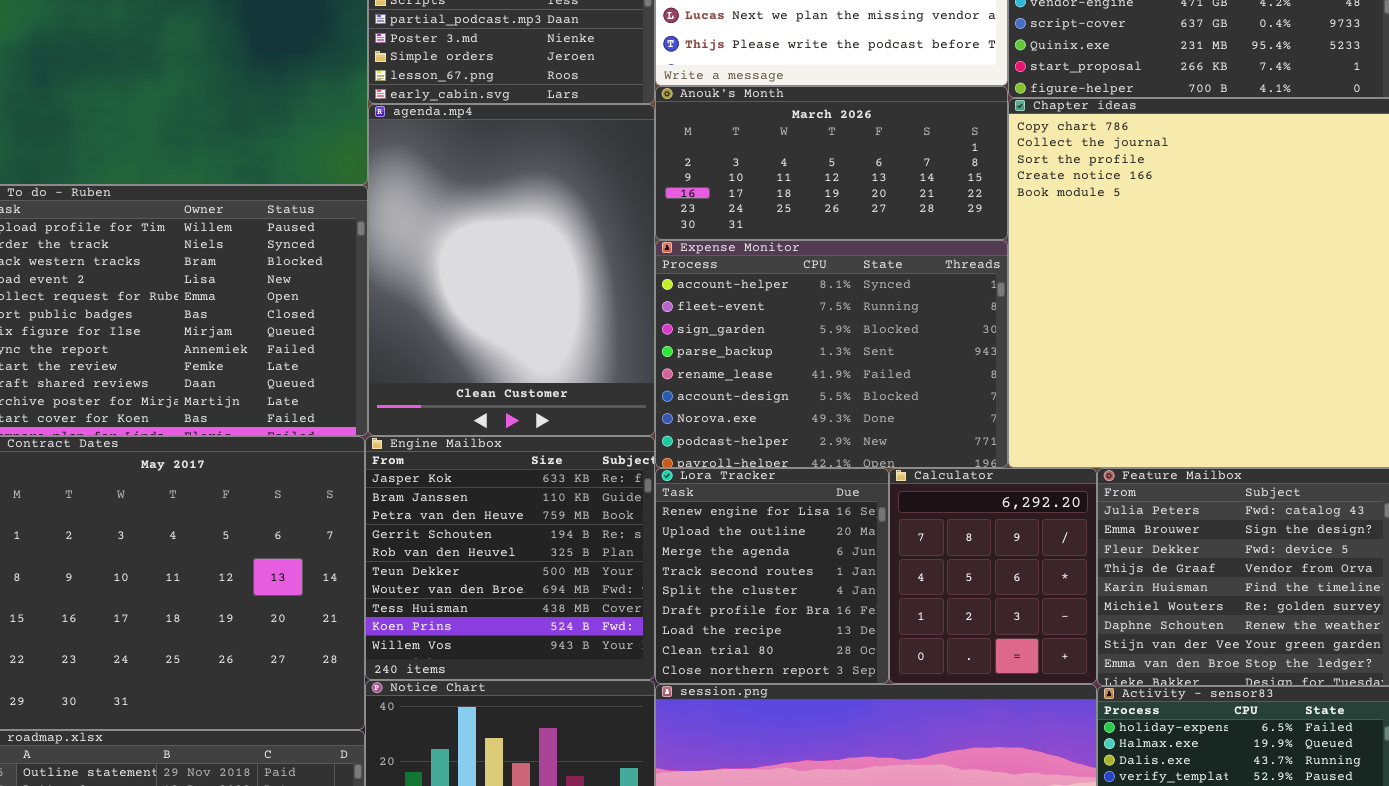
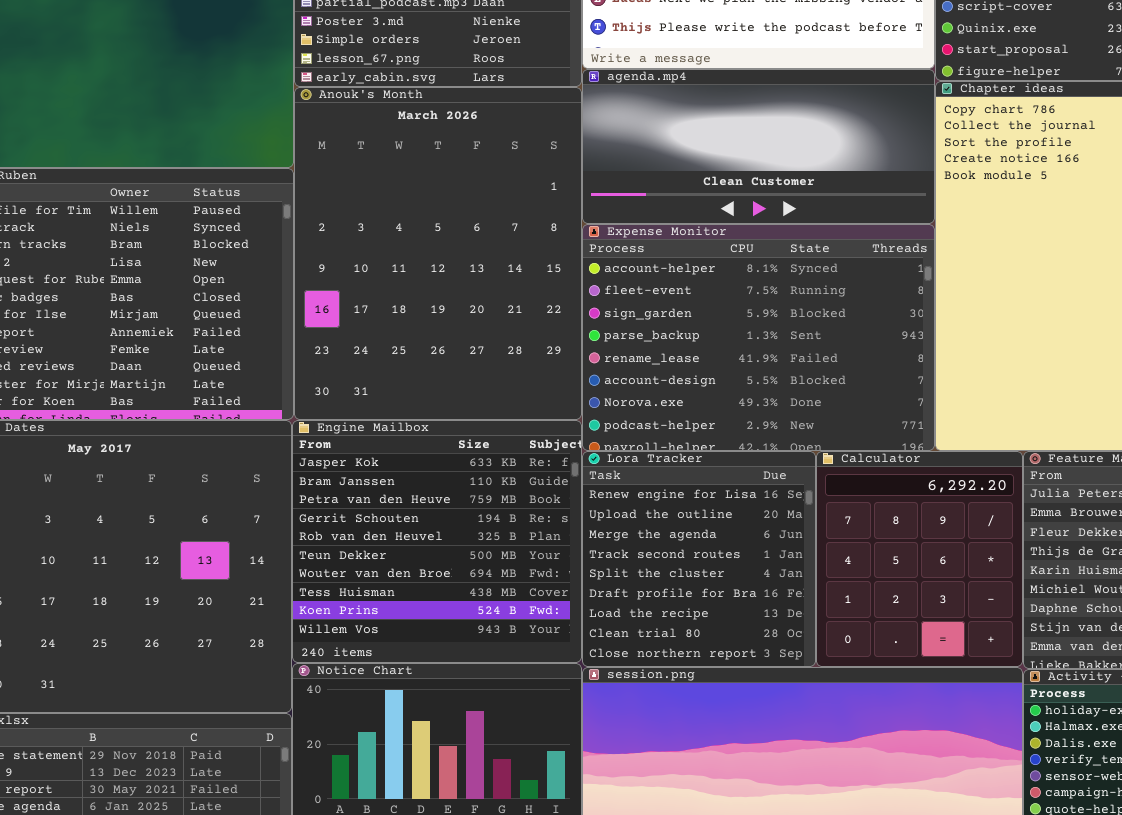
Anouk's Month: [655,86,1008,240] -> [294,87,582,420], moved, resized
agenda.mp4: [368,104,655,436] -> [582,69,935,224], moved, resized

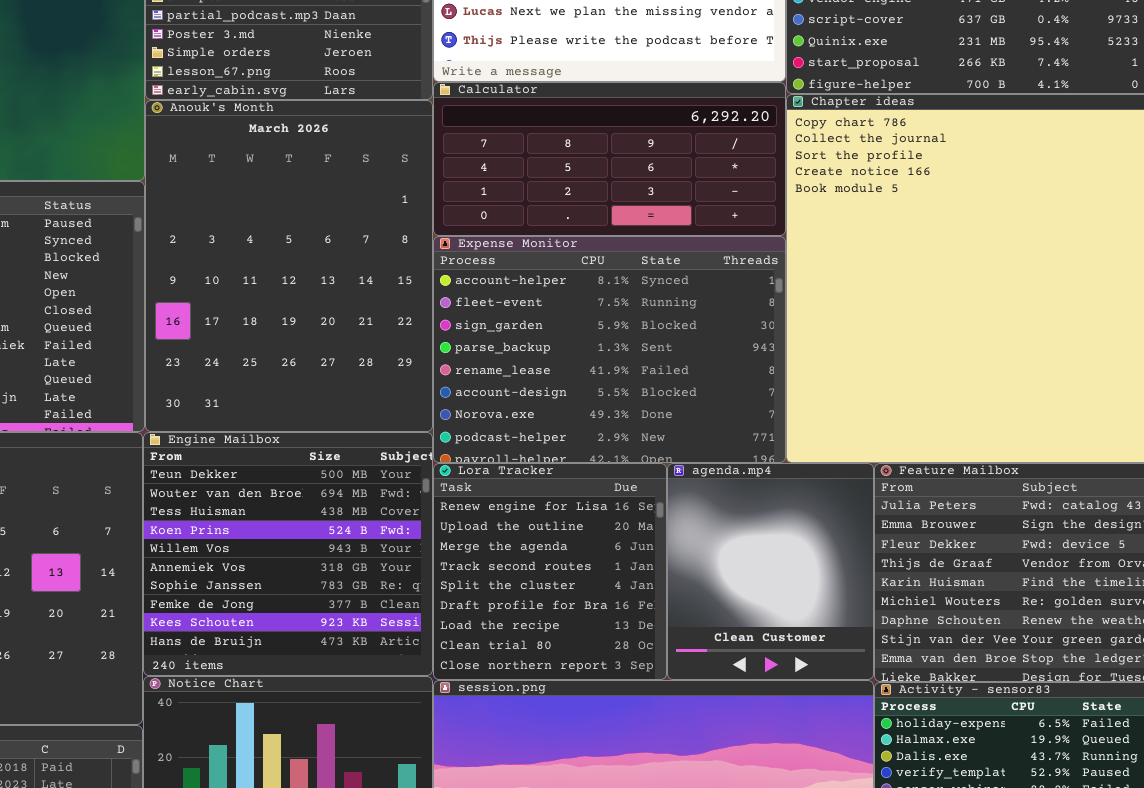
agenda.mp4: [582,69,935,224] -> [667,463,874,680], moved, resized
Engine Mailbox: [292,420,582,663] -> [143,432,433,676], scrolled down 5 rows
Calculator: [816,451,1023,667] -> [433,82,786,236], moved, resized

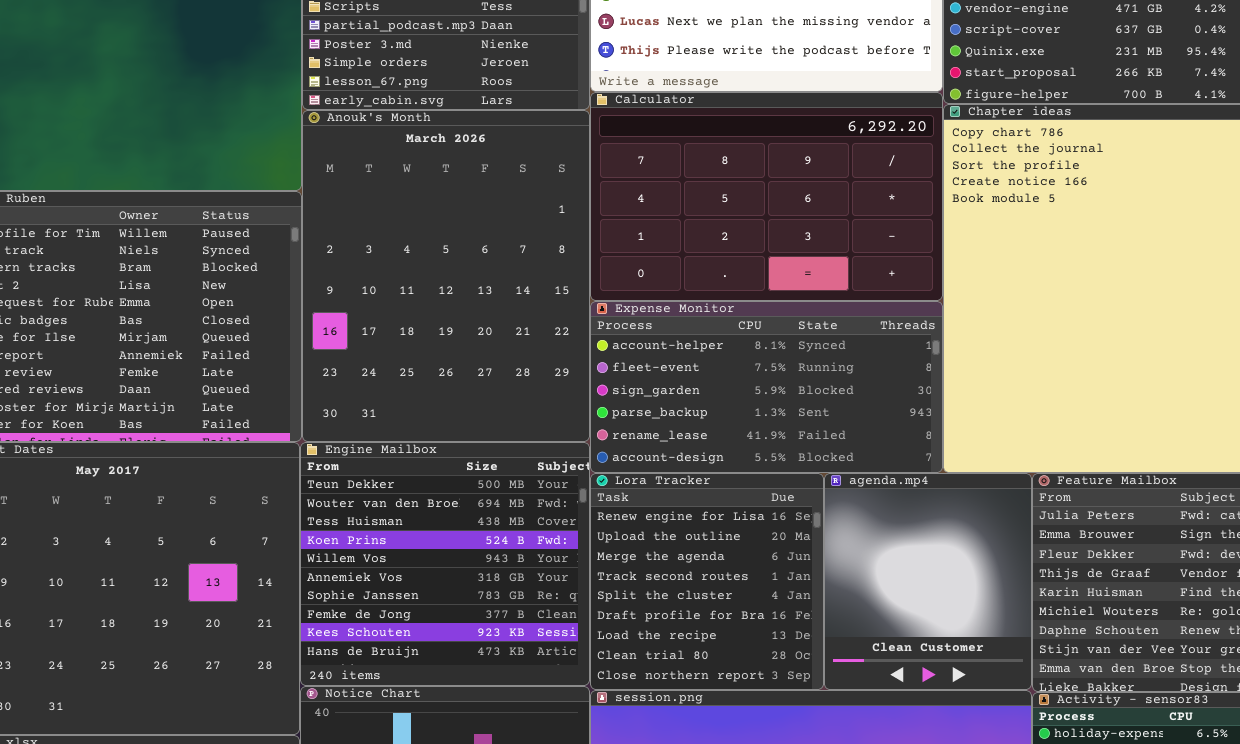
Calculator: [433,82,786,236] -> [590,92,943,301], resized
Expense Monitor: [433,236,786,463] -> [590,301,943,473], resized

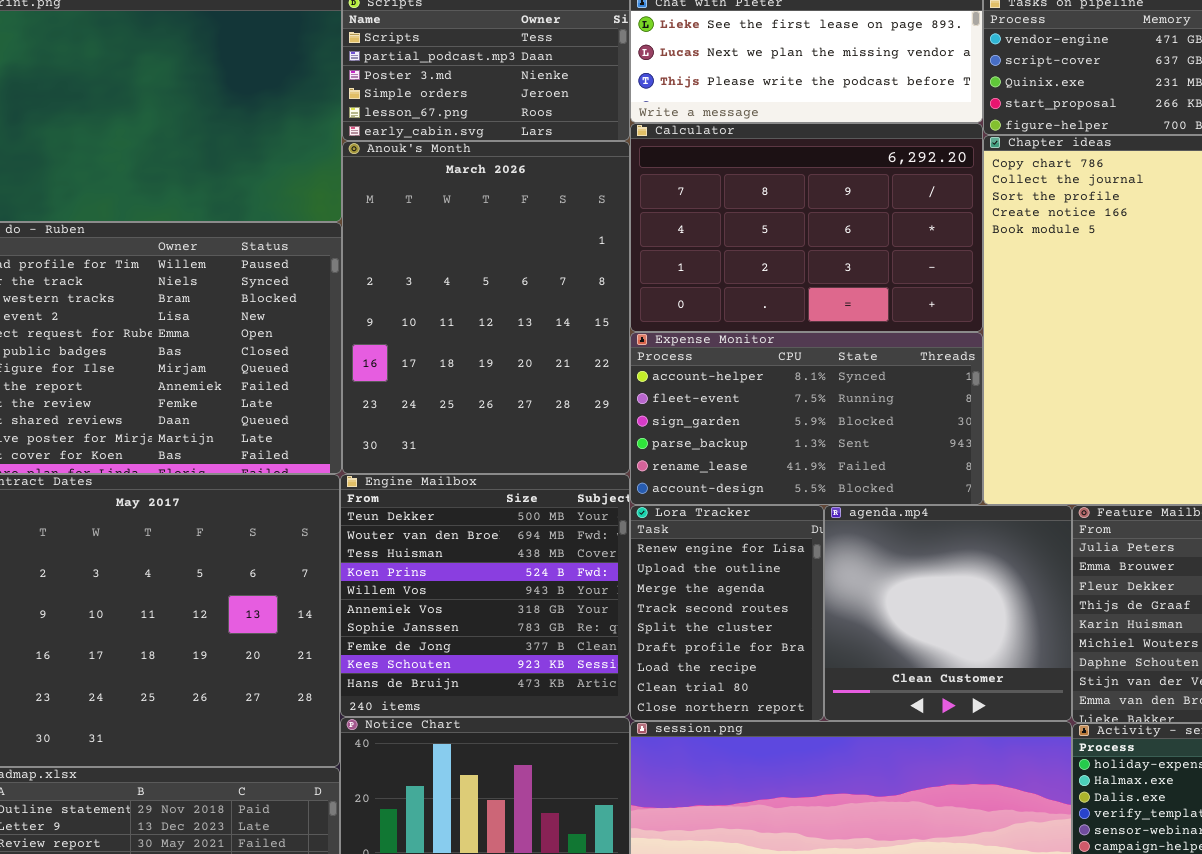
Lora Tracker: [590,473,824,690] -> [630,505,824,721], resized
agenda.mp4: [824,473,1032,690] -> [824,505,1072,721], resized

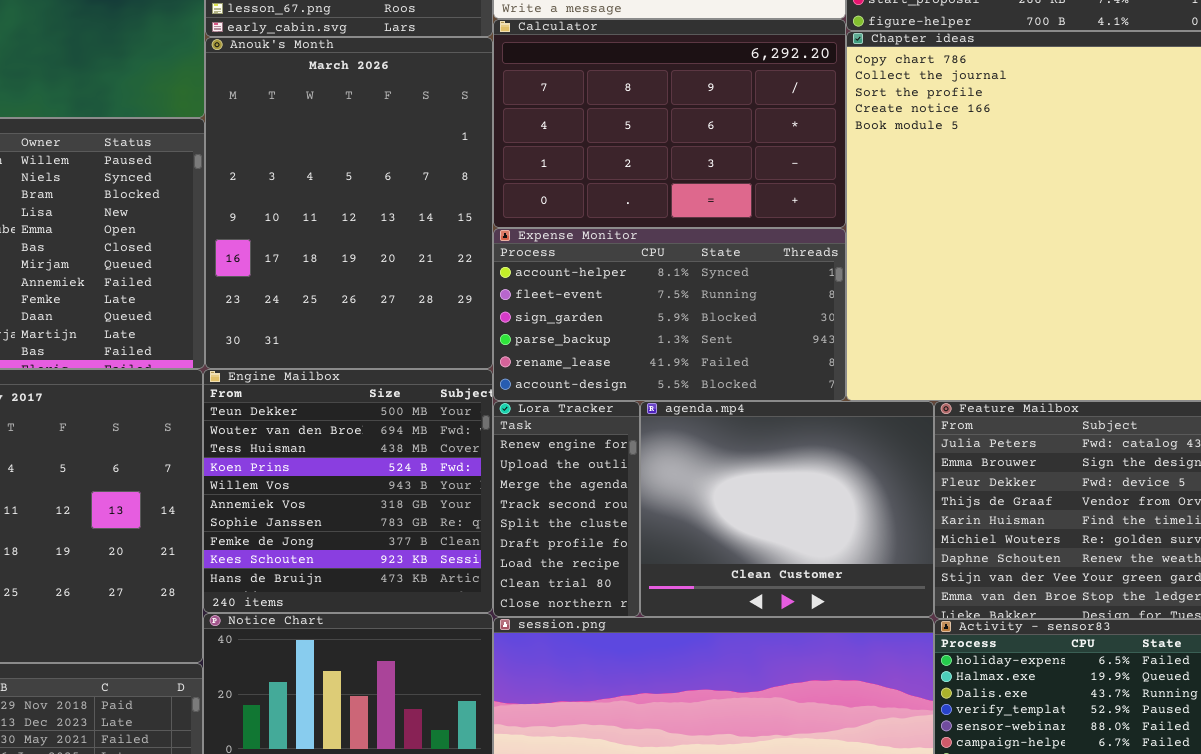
Lora Tracker: [630,505,824,721] -> [493,401,640,617], resized
agenda.mp4: [824,505,1072,721] -> [640,401,934,617], resized

